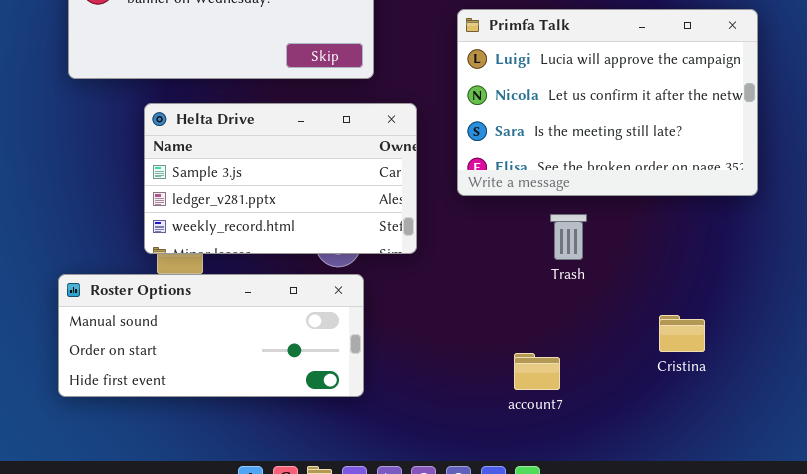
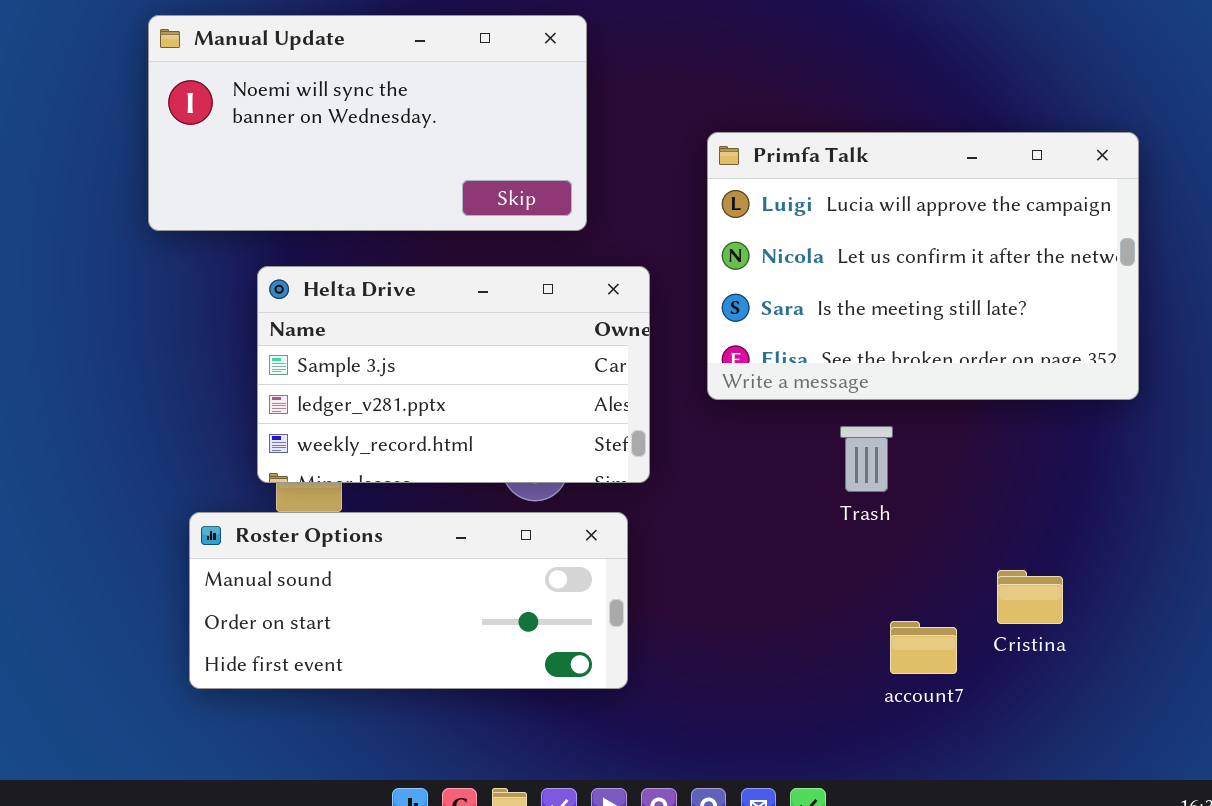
Roster Options: [58,274,364,397] -> [189,512,628,689], moved
account7: [514,353,560,390] -> [890,621,957,674], moved

